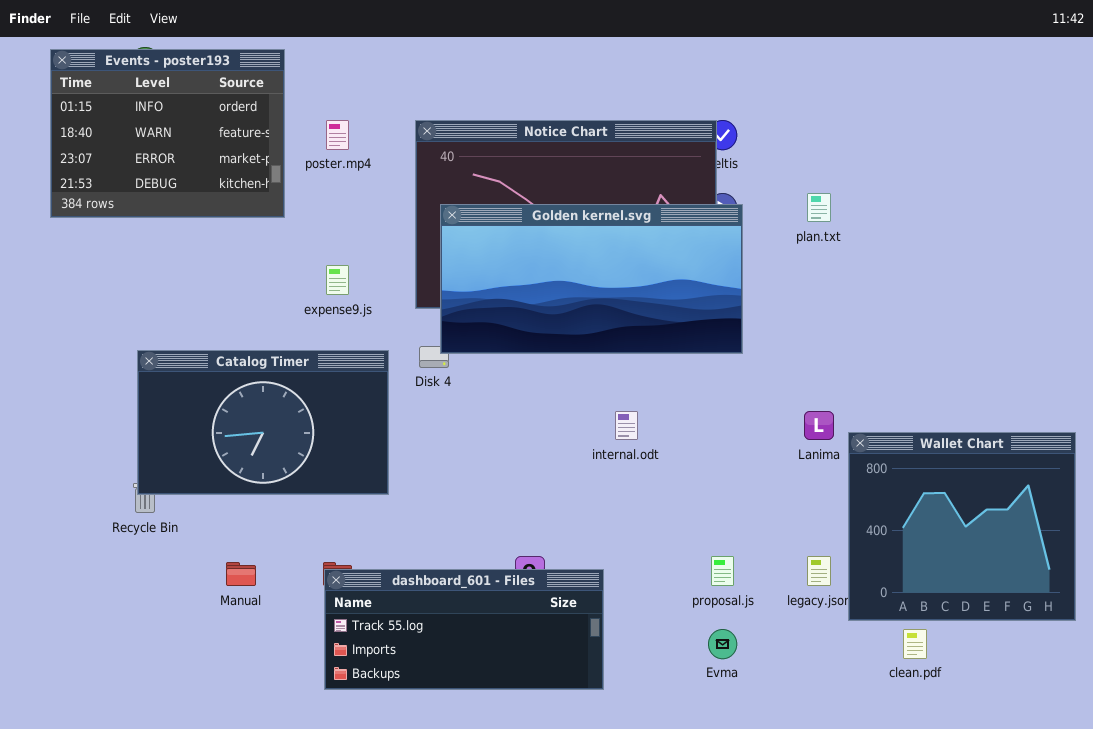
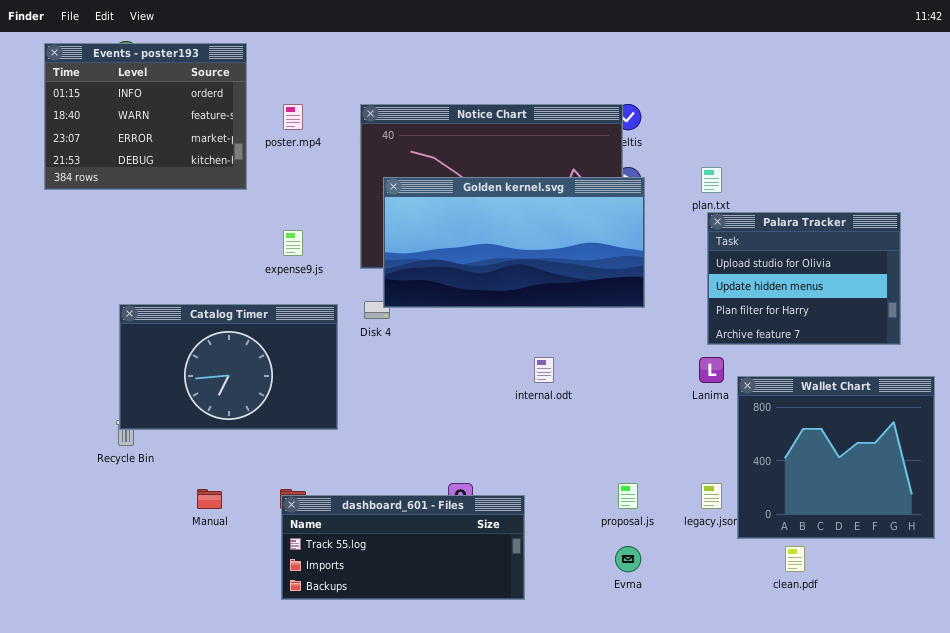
Palara Tracker: none -> [707,212,901,345], opened

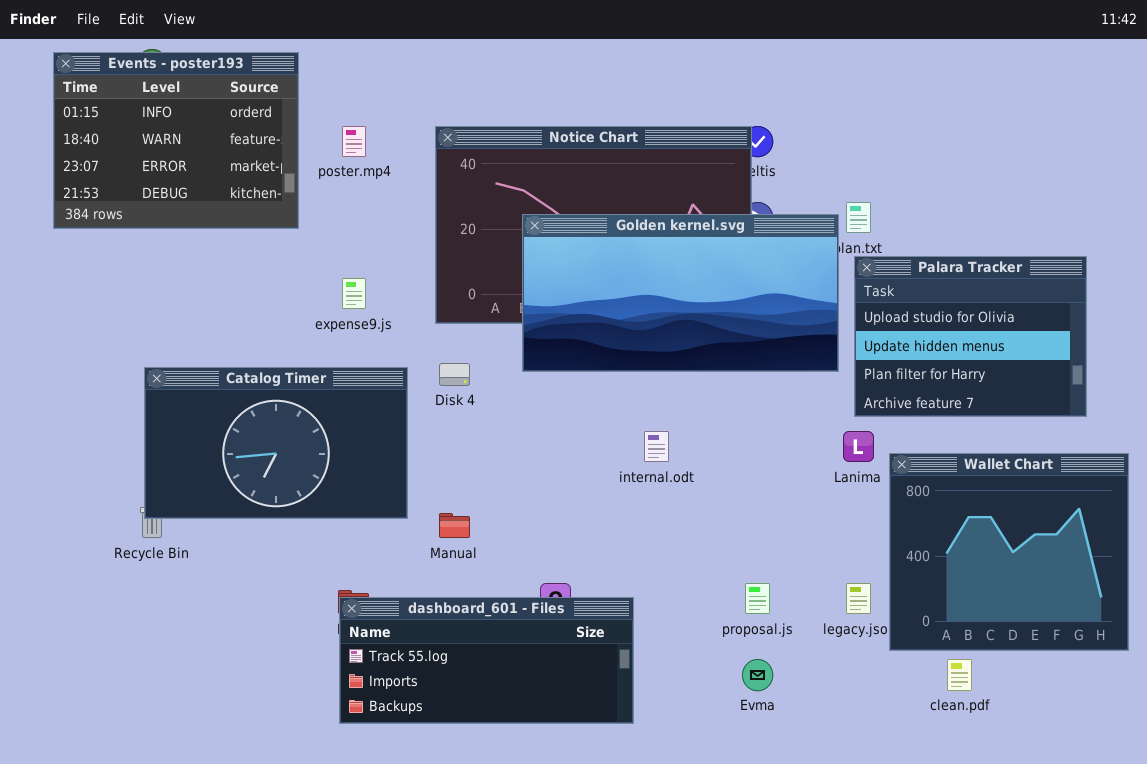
Golden kernel.svg: [383,177,645,308] -> [522,214,839,372], moved
Manual: [197,489,222,509] -> [439,513,470,538], moved

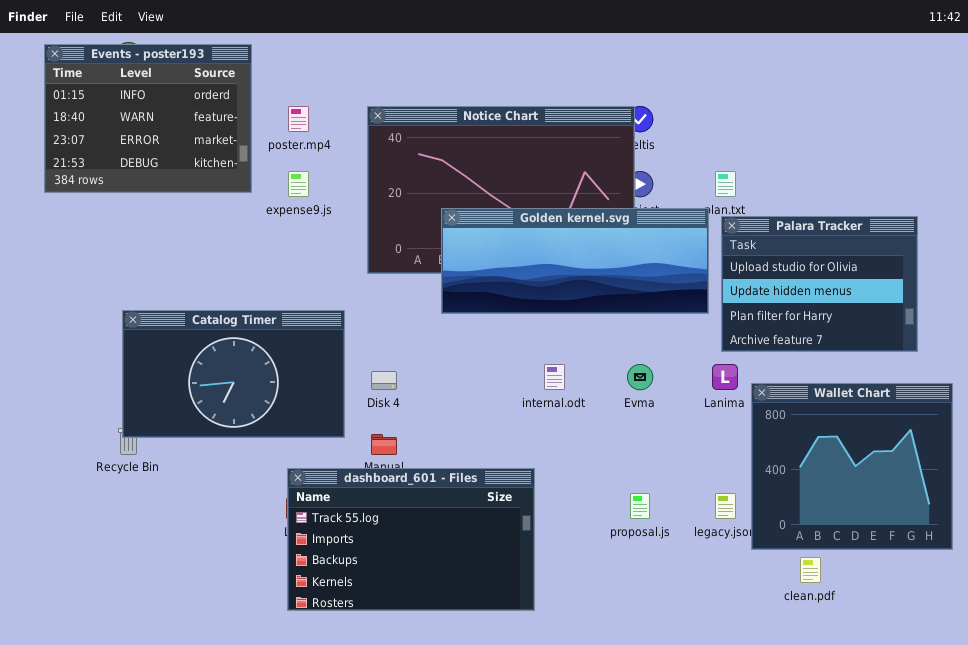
Golden kernel.svg: [522,214,839,372] -> [441,208,709,314], resized
expense9.js: [342,278,366,309] -> [288,171,309,197], moved
Disk 4: [439,363,470,386] -> [371,371,397,390], moved
dashboard_601 - Files: [339,597,634,724] -> [287,468,535,611], resized
Evma: [742,659,773,691] -> [627,364,653,390], moved

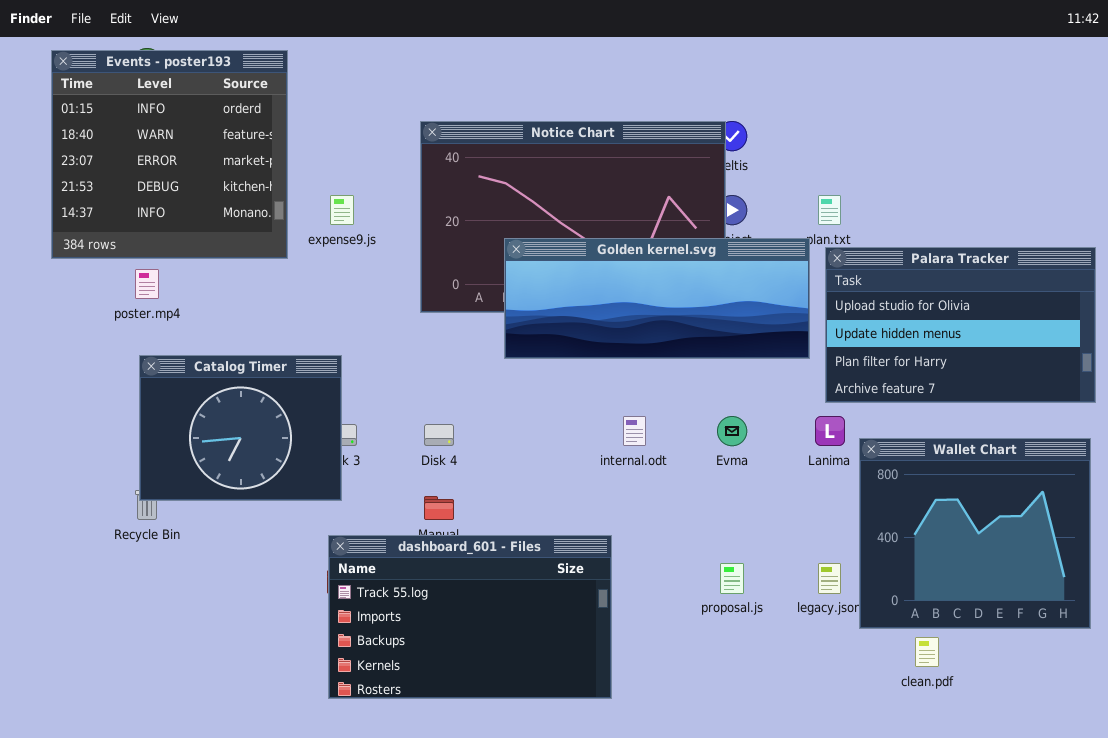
Events - poster193: [44,44,252,193] -> [51,50,288,259], resized
poster.mp4: [288,106,309,132] -> [135,269,159,299], moved
Palara Tracker: [721,216,918,352] -> [825,247,1096,403], resized
Catalog Timer: [122,310,345,438] -> [139,355,342,501], resized

